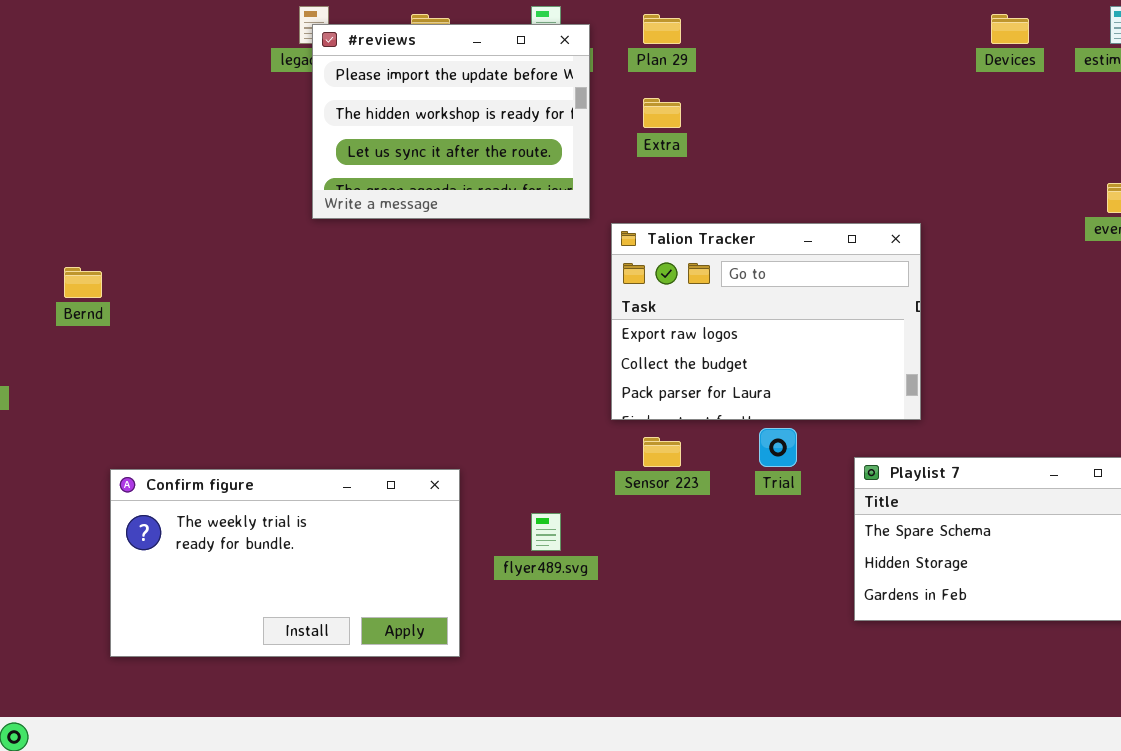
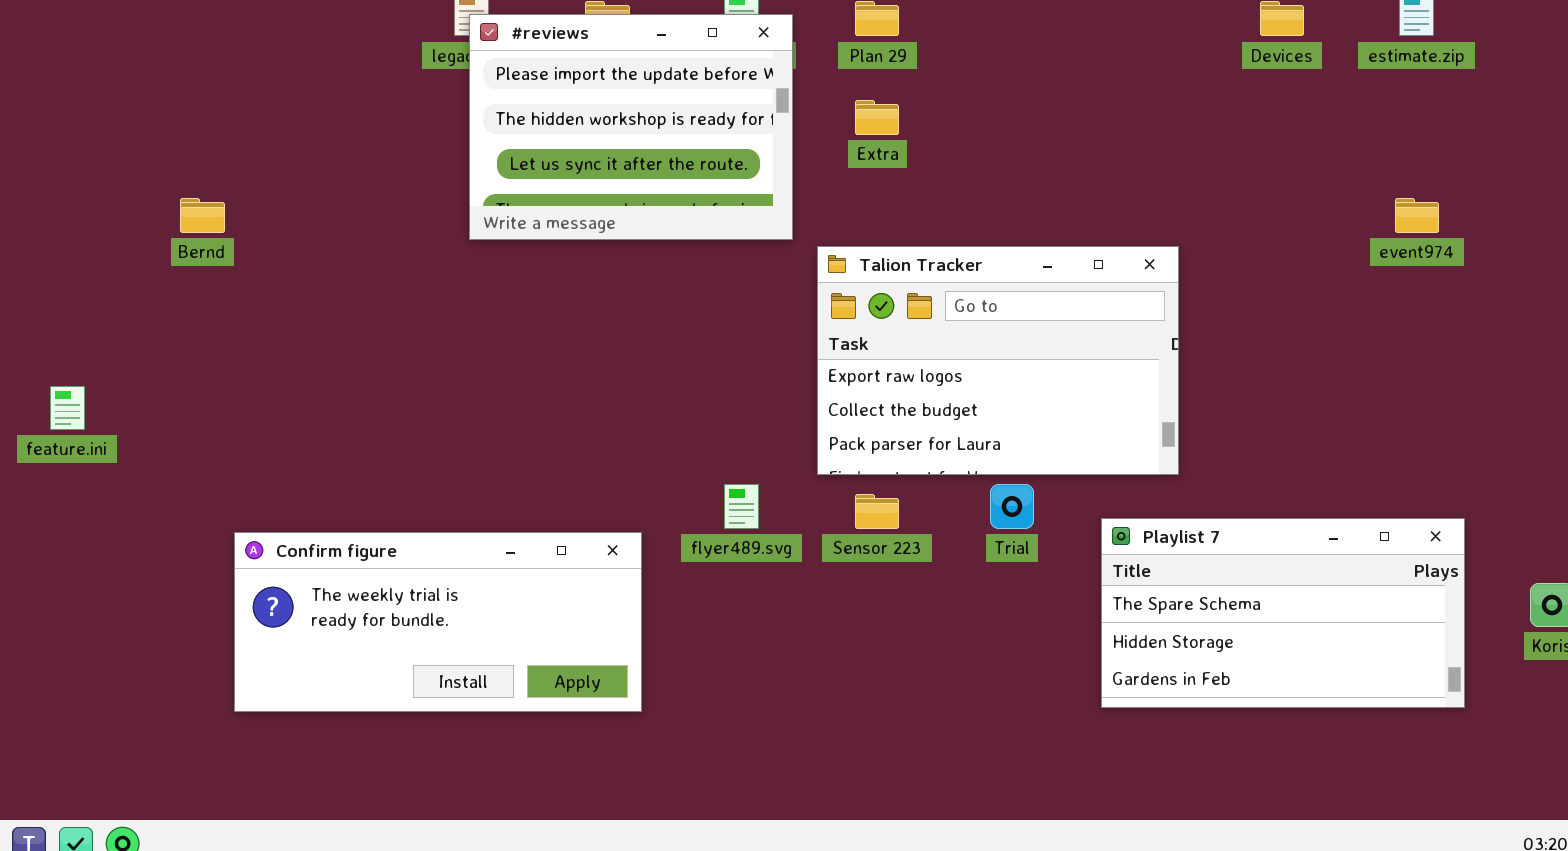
Bernd: [64,267,102,298] -> [180,198,225,233], moved
Confirm figure: [110,469,460,657] -> [234,532,642,712], resized
flyer489.svg: [531,513,561,551] -> [724,484,759,529], moved

